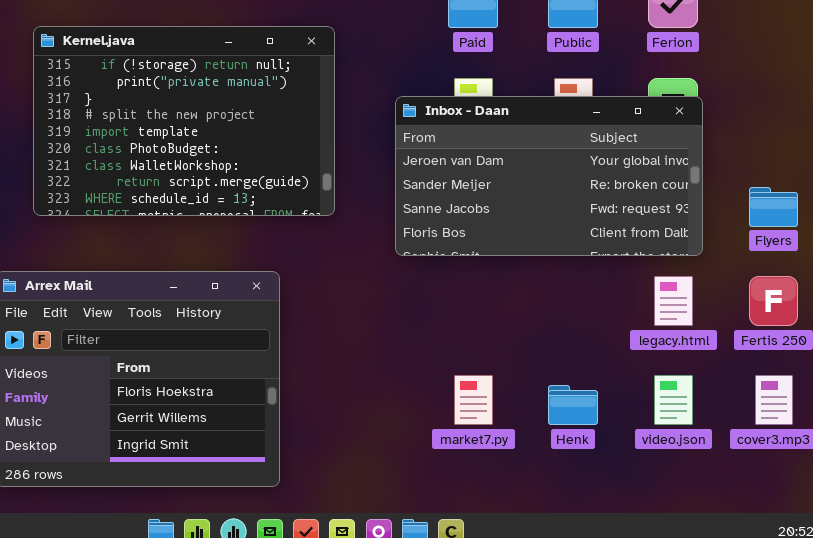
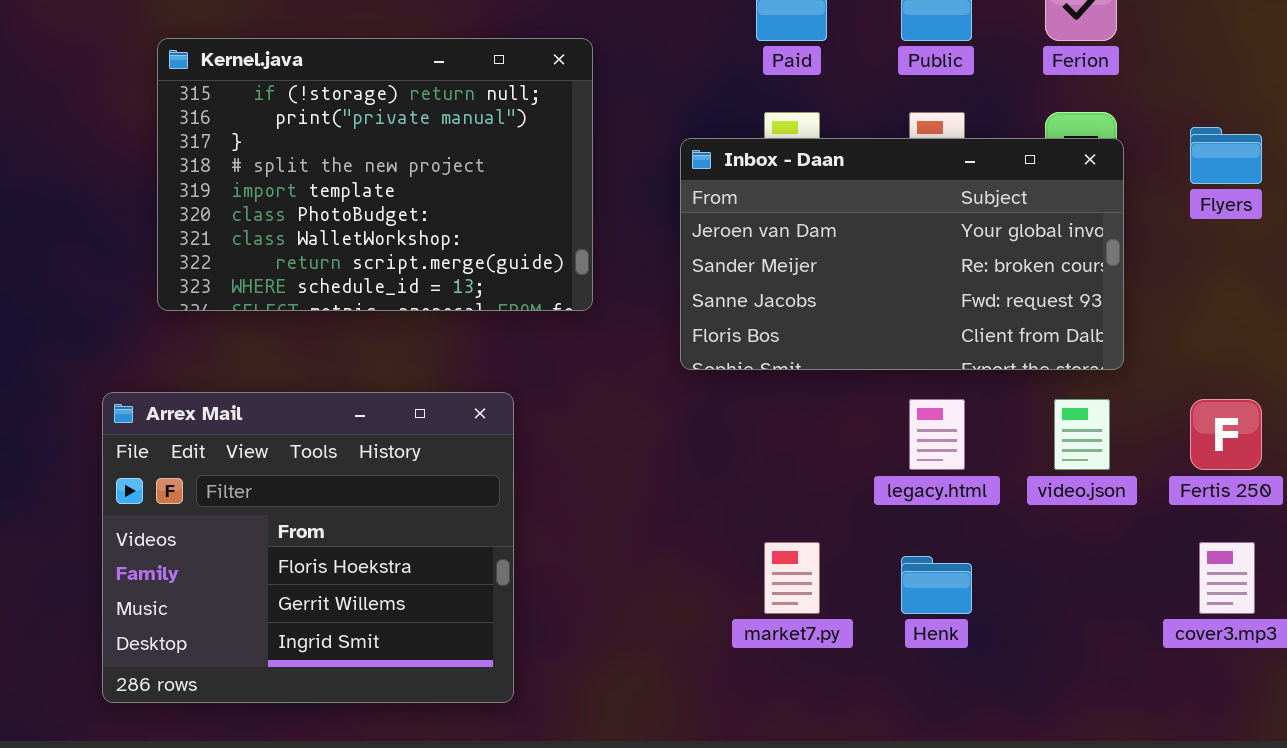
Flyers: [749,187,798,227] -> [1190,127,1262,184], moved
legacy.html: [654,276,693,326] -> [909,399,965,470], moved
video.json: [654,375,693,425] -> [1054,399,1110,470], moved

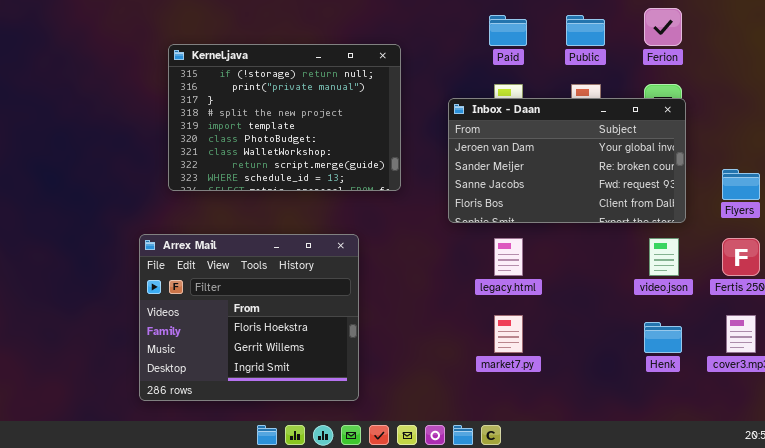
Flyers: [1190,127,1262,184] -> [722,169,760,200], moved
legacy.html: [909,399,965,470] -> [494,238,523,276], moved
Henk: [901,556,972,614] -> [644,322,682,353], moved

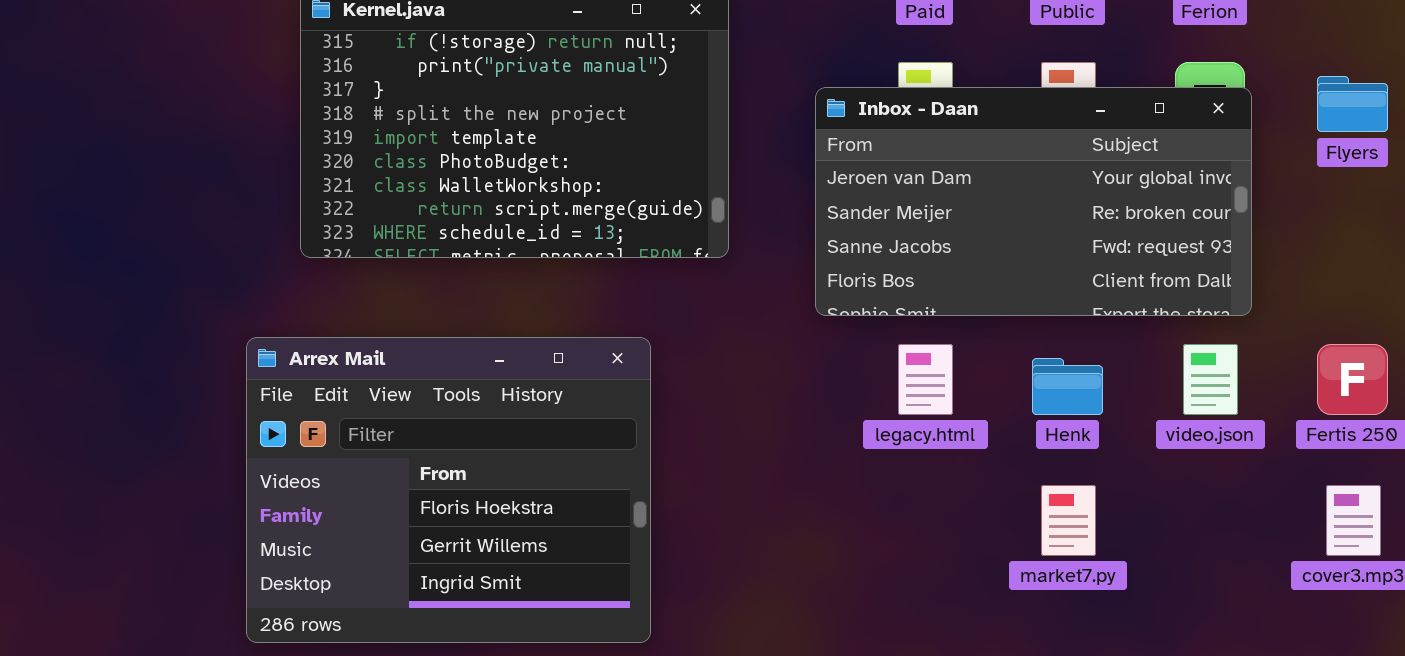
Flyers: [722,169,760,200] -> [1317,76,1388,132], moved
market7.py: [494,315,523,353] -> [1041,485,1096,556], moved
Henk: [644,322,682,353] -> [1032,358,1103,415], moved

